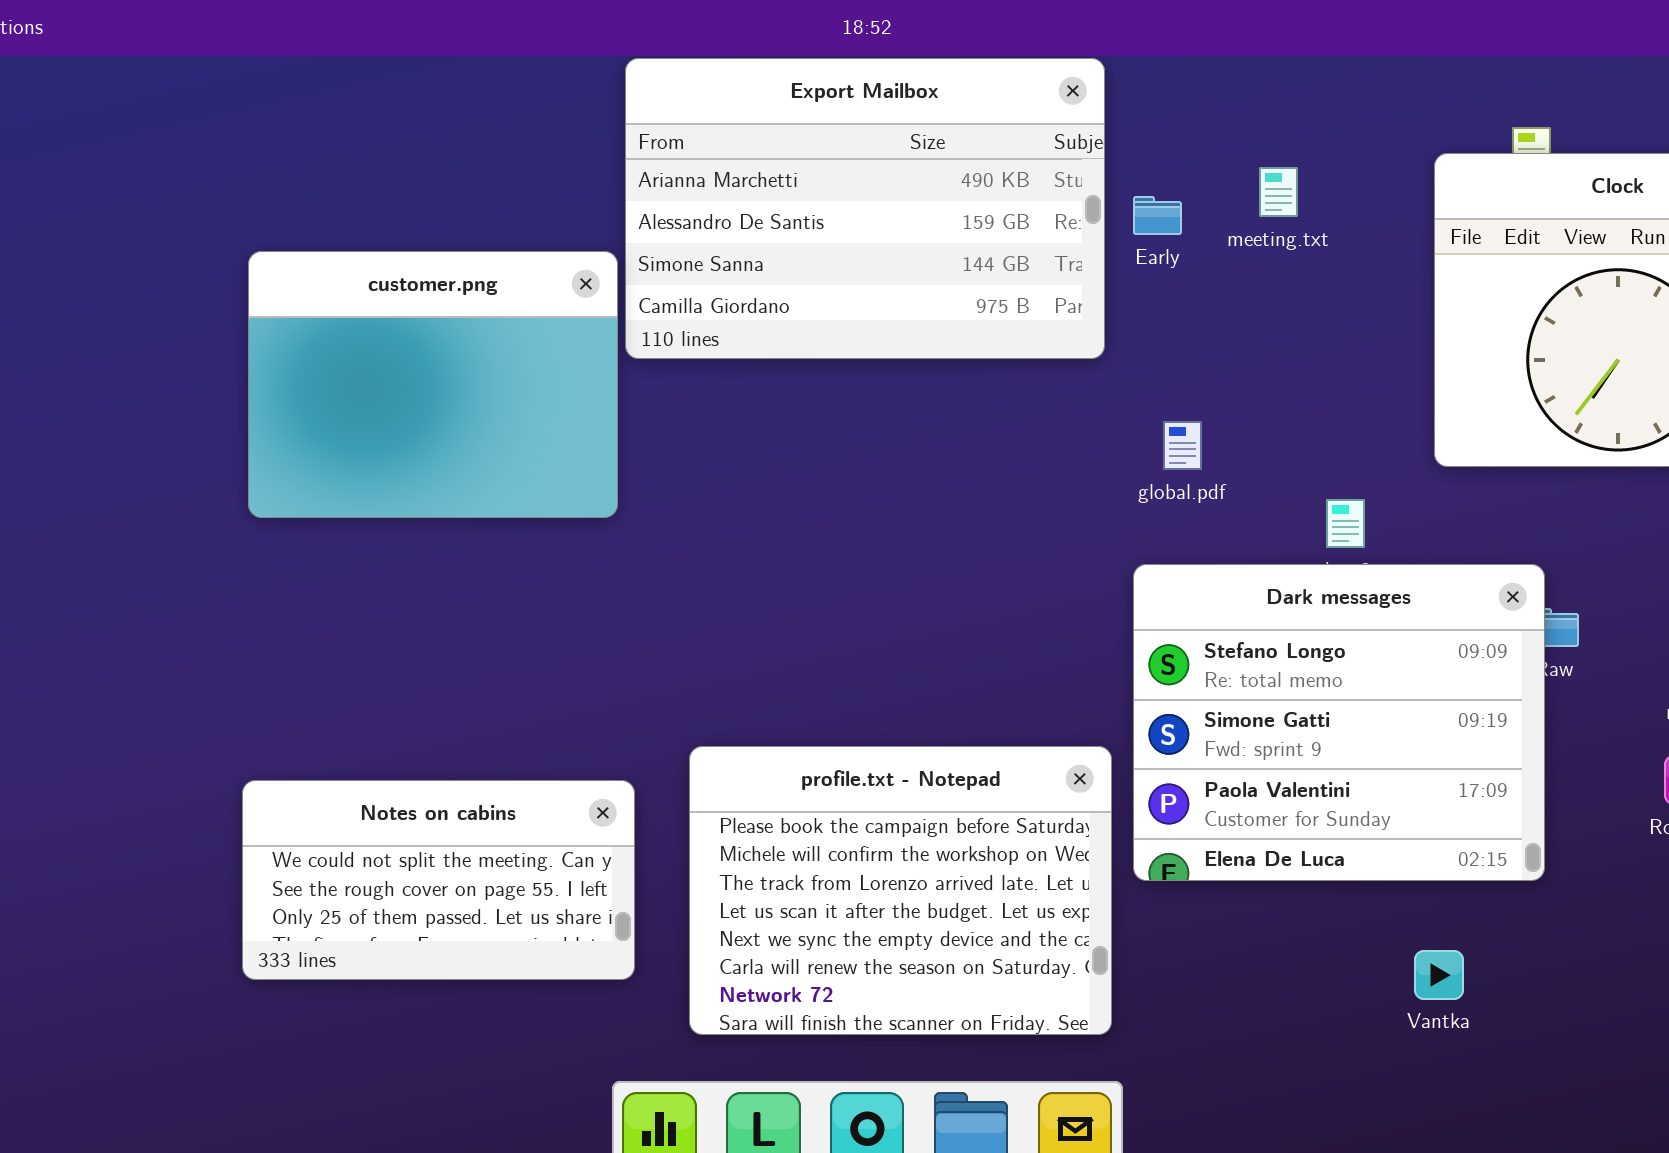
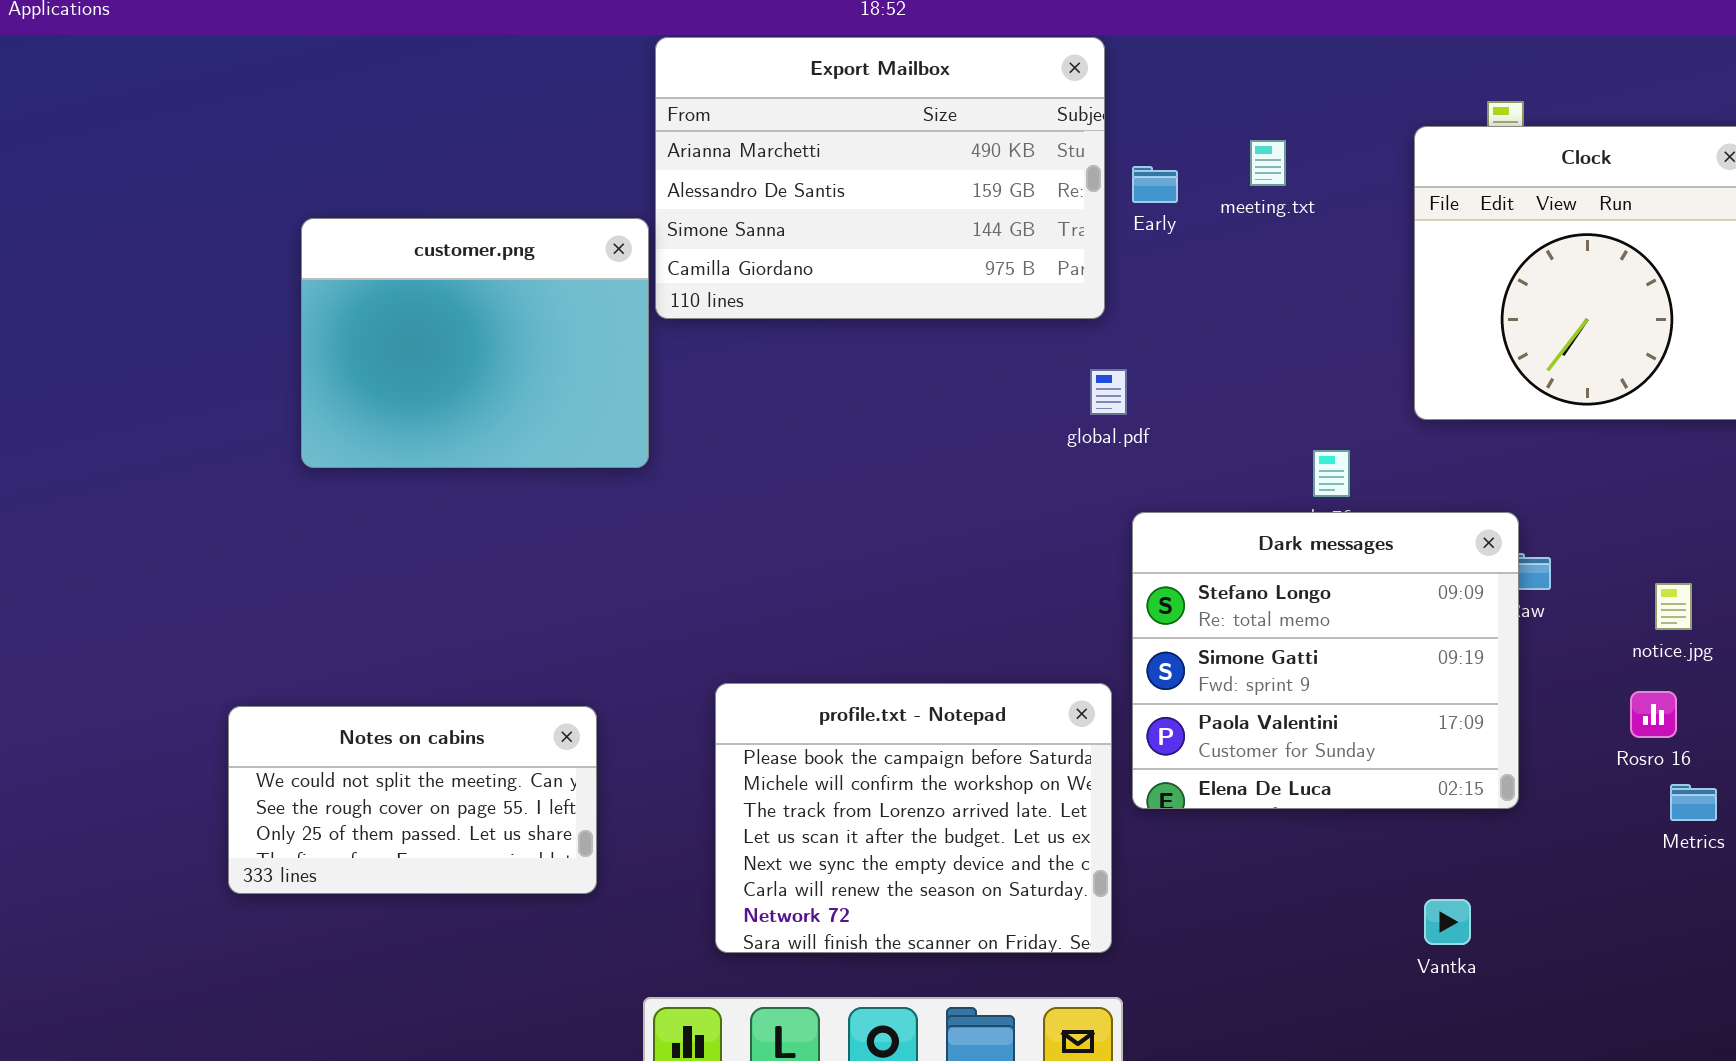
global.pdf: [1163,421,1202,470] -> [1090,369,1127,415], moved
Notes on cabins: [242,780,635,980] -> [228,706,597,894], moved
Vantka: [1414,950,1464,1000] -> [1424,899,1471,945], moved

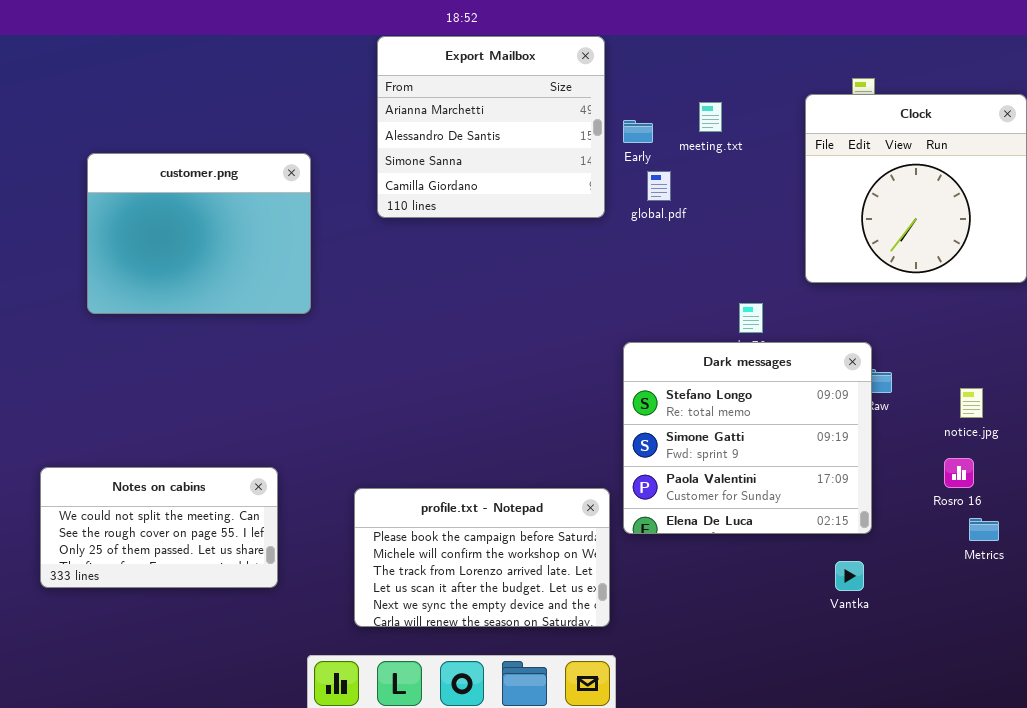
Export Mailbox: [655,37,1105,319] -> [377,36,605,218], resized
global.pdf: [1090,369,1127,415] -> [647,171,671,201], moved
profile.txt - Notepad: [715,683,1112,953] -> [354,488,610,627], resized
Vantka: [1424,899,1471,945] -> [835,561,864,591], moved

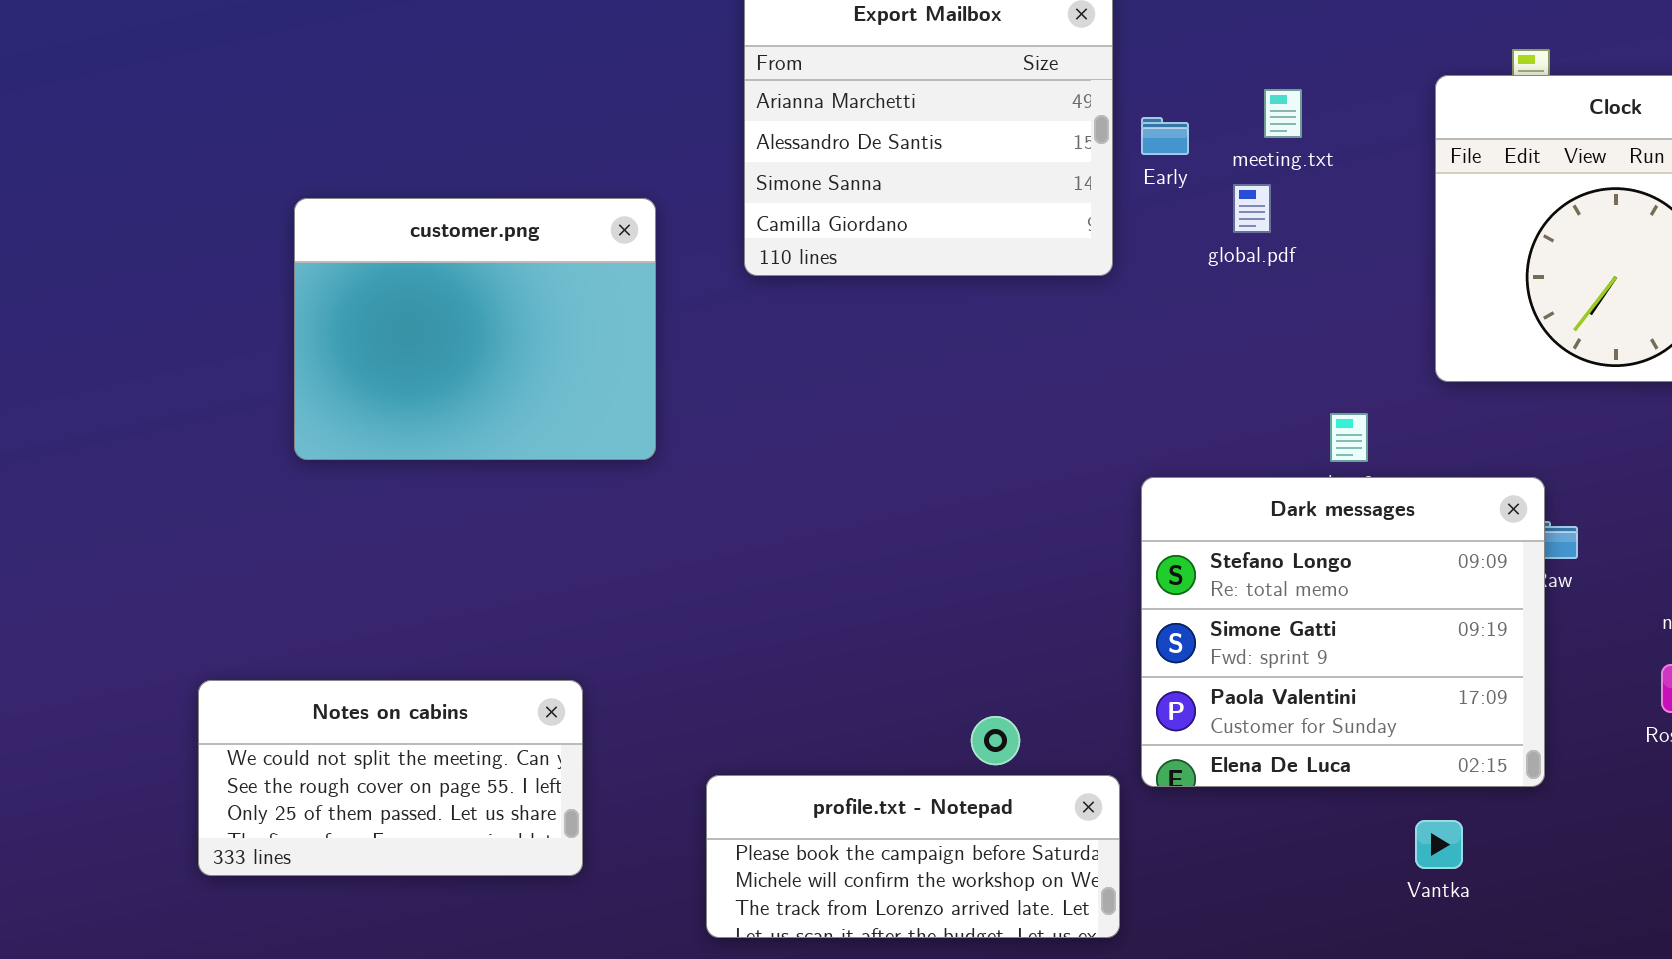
customer.png: [87,153,311,314] -> [294,198,656,460], moved
global.pdf: [647,171,671,201] -> [1233,184,1271,233], moved
profile.txt - Notepad: [354,488,610,627] -> [706,775,1120,938], resized
Vantka: [835,561,864,591] -> [1415,820,1463,869], moved

